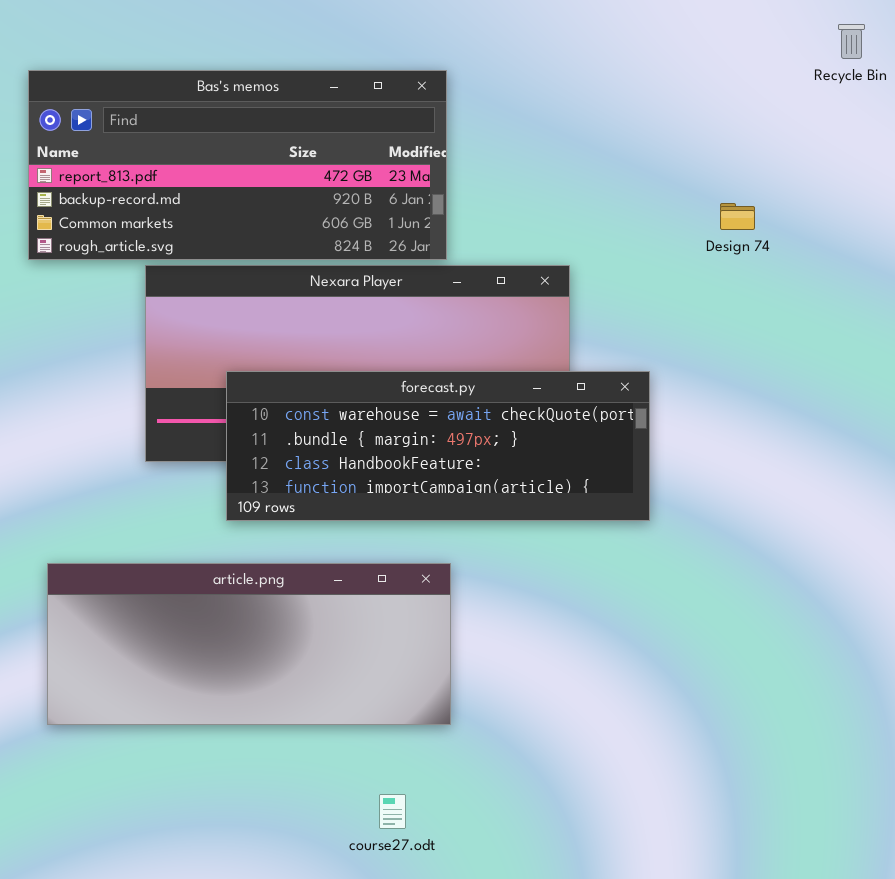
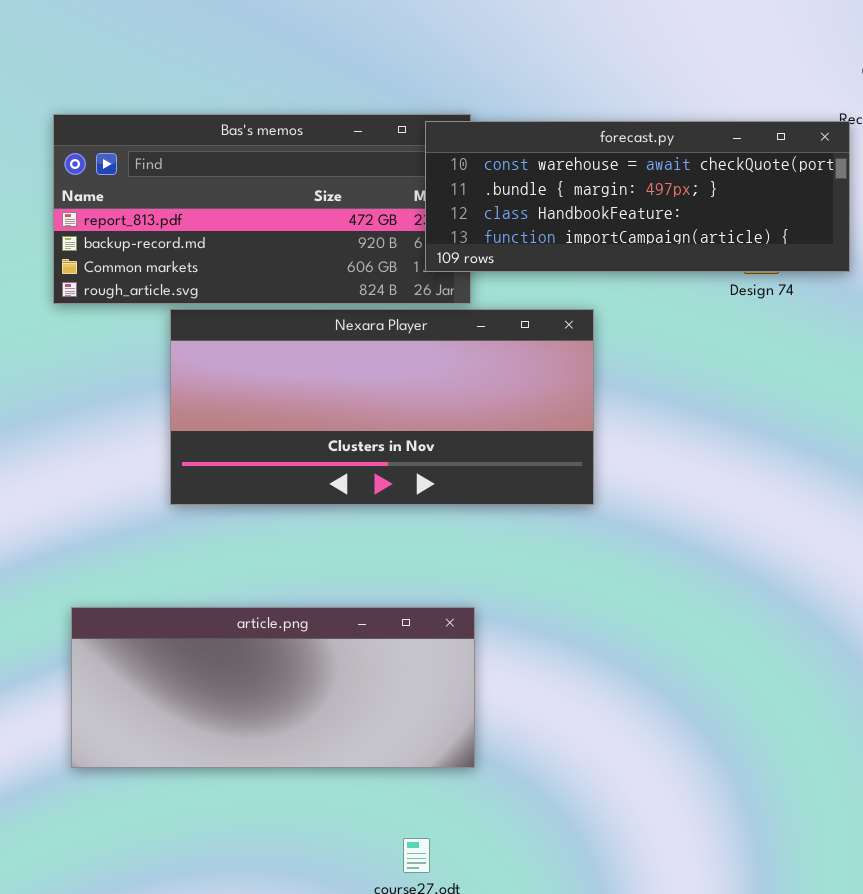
forecast.py: [226,371,650,521] -> [425,121,850,272], moved

